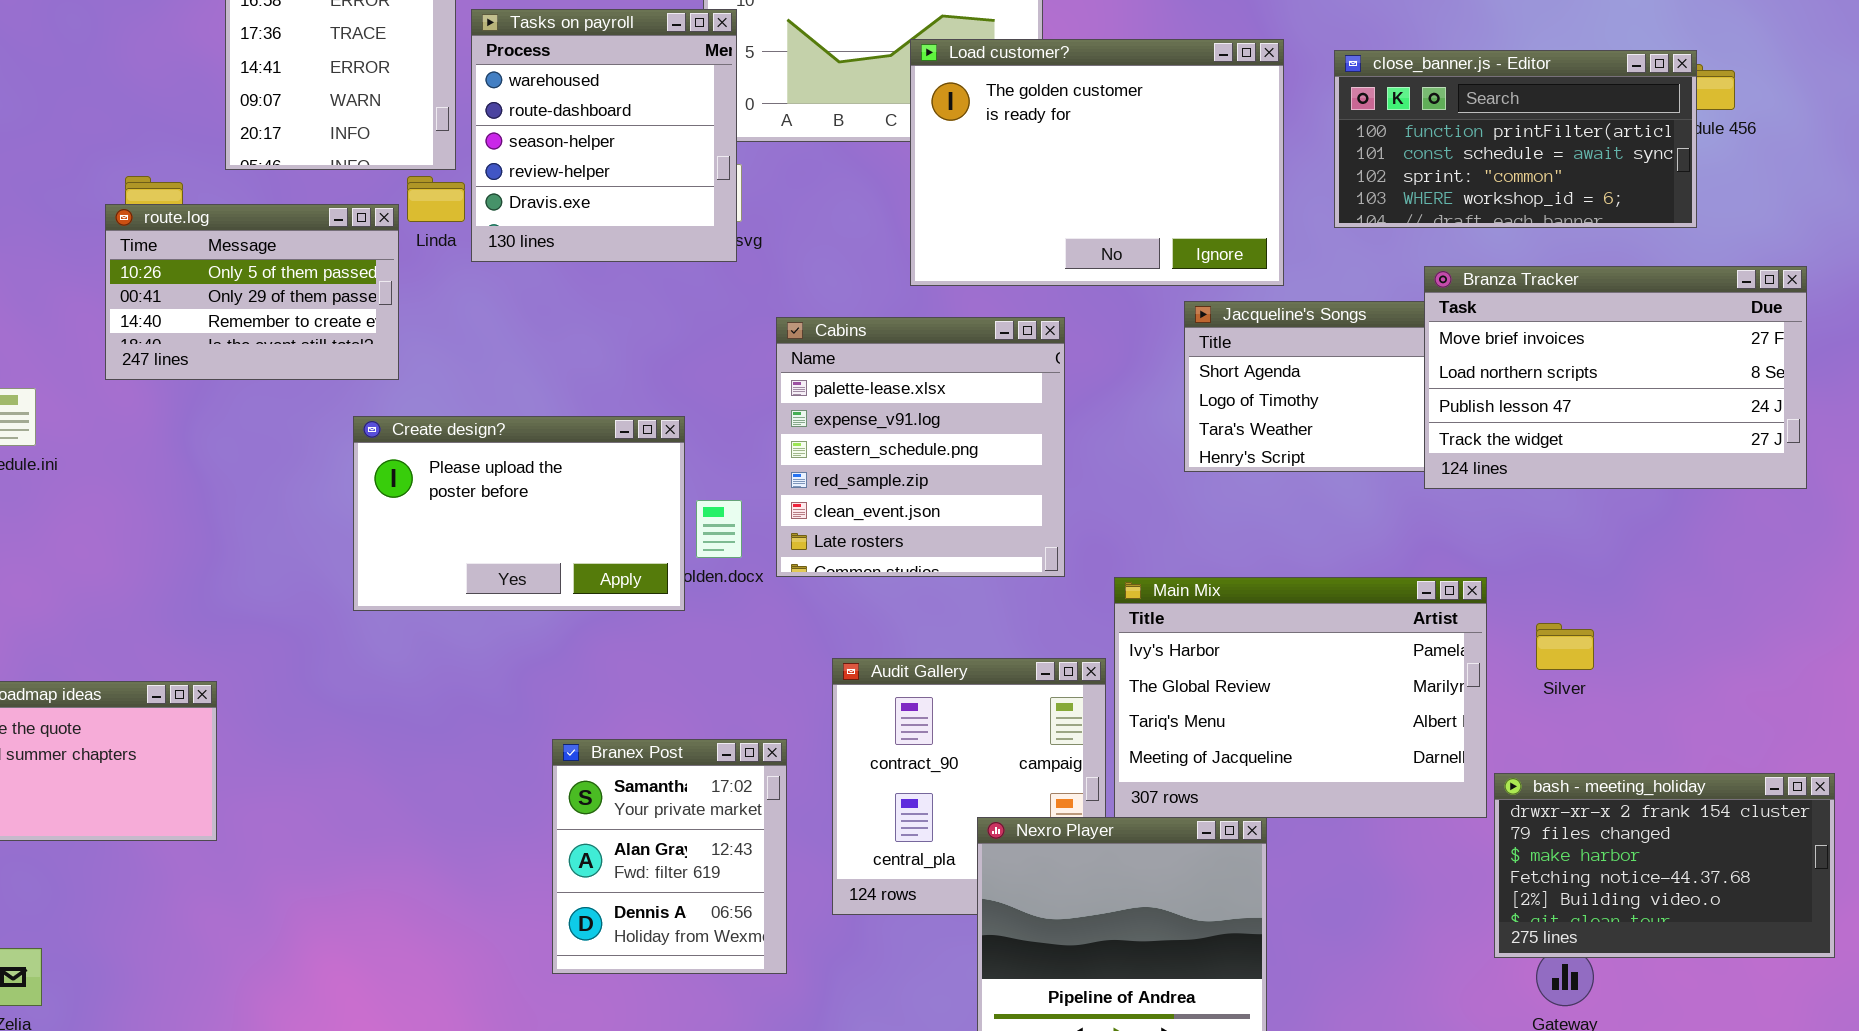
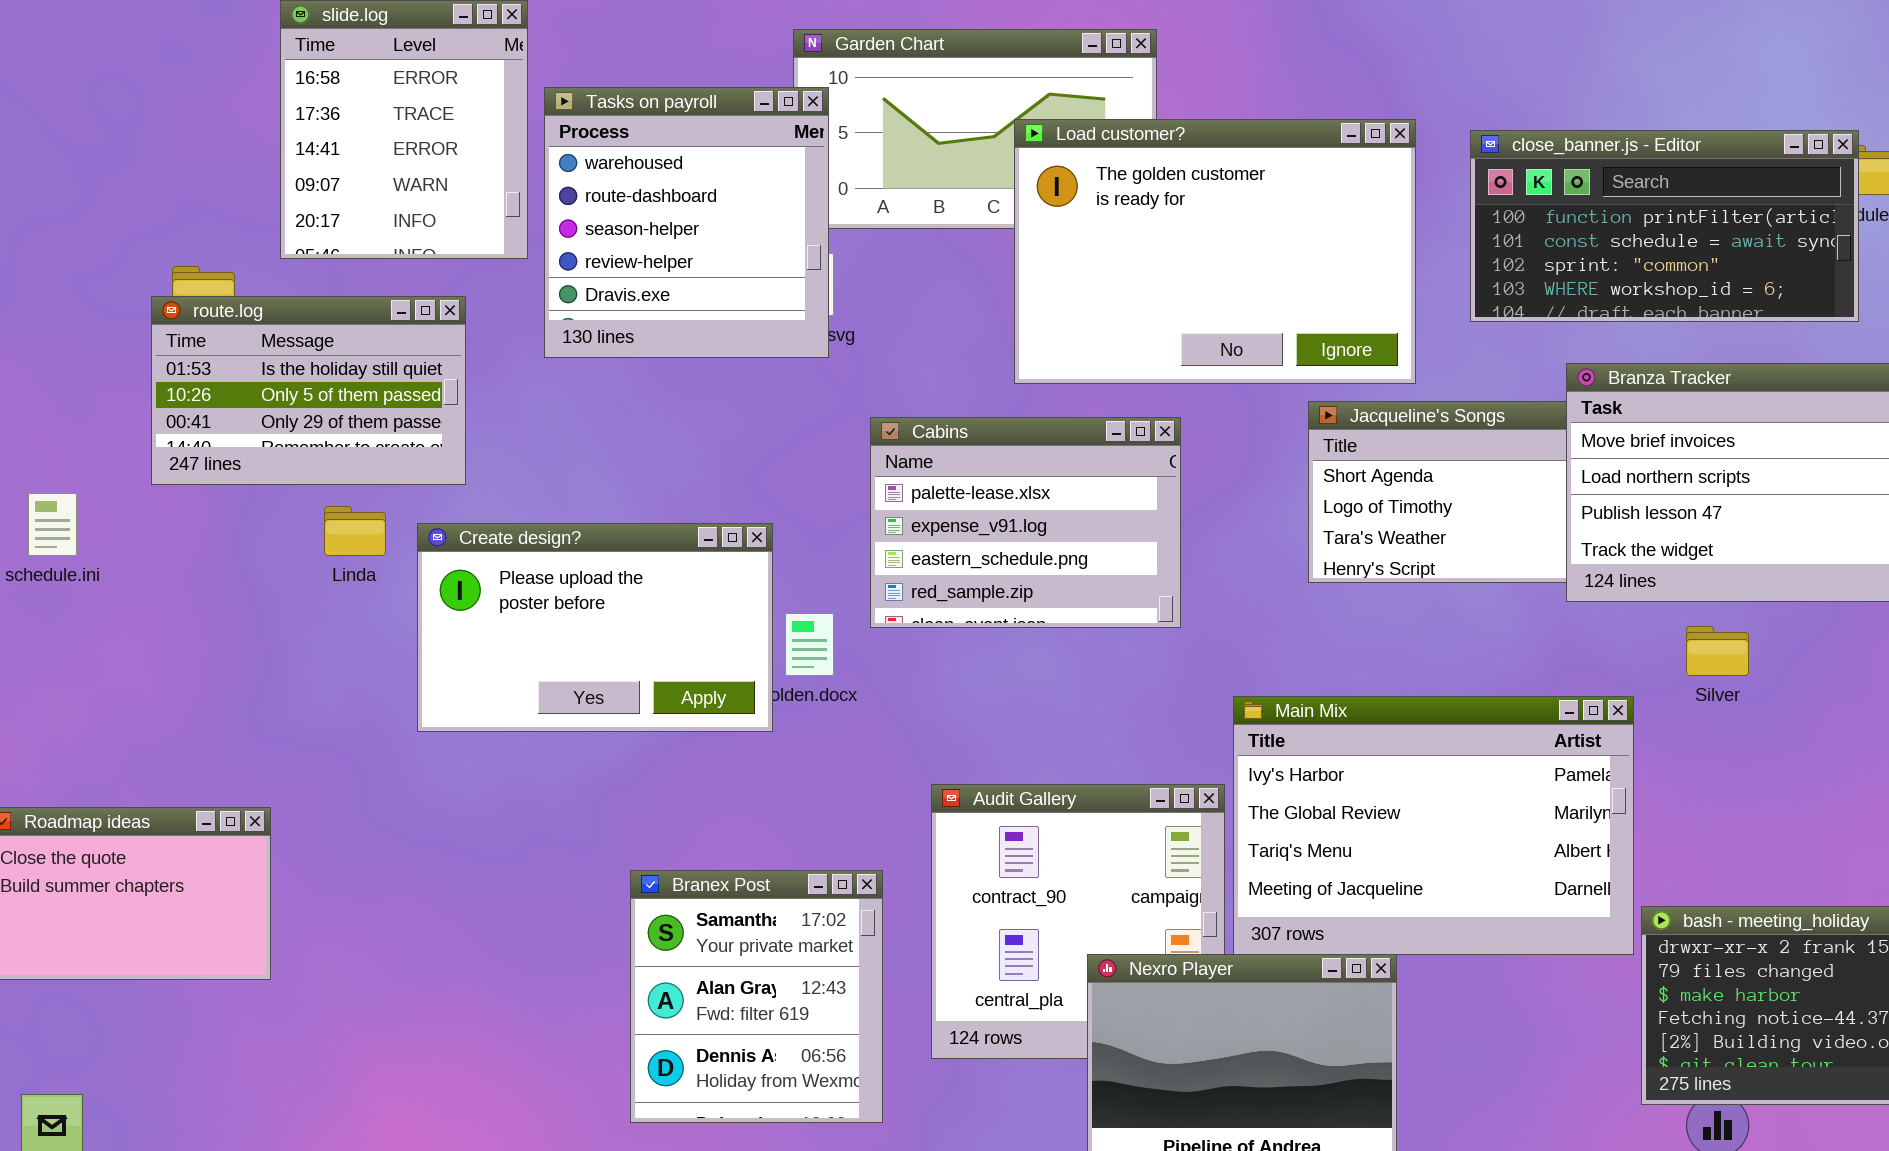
Linda: [407,176,465,222] -> [324,506,386,556], moved
route.log: [105,204,399,380] -> [151,296,466,485], scrolled up 1 row
Cabins: [776,317,1065,577] -> [870,417,1181,628], resized
Silver: [1536,623,1594,670] -> [1686,626,1749,676], moved

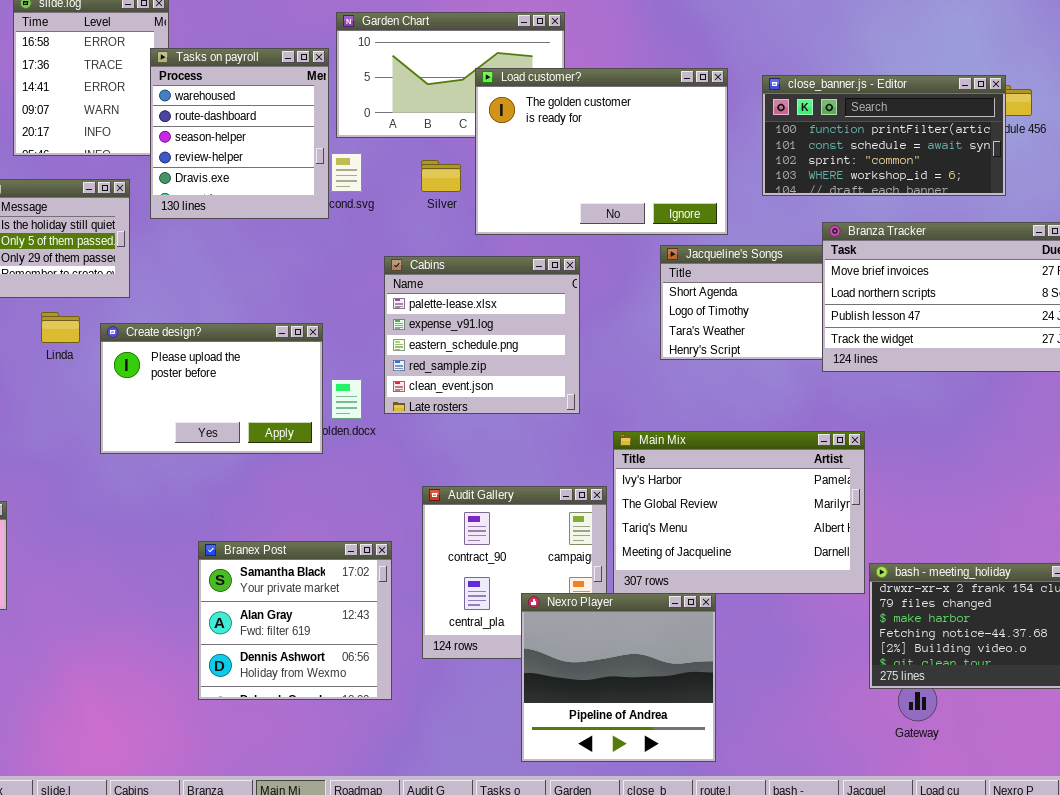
Tasks on payroll: [544,87,829,358] -> [150,48,329,219], moved
Cabins: [870,417,1181,628] -> [384,256,580,414], resized
Silver: [1686,626,1749,676] -> [421,160,461,192], moved
Branex Post: [630,870,883,1123] -> [198,541,392,700], resized

